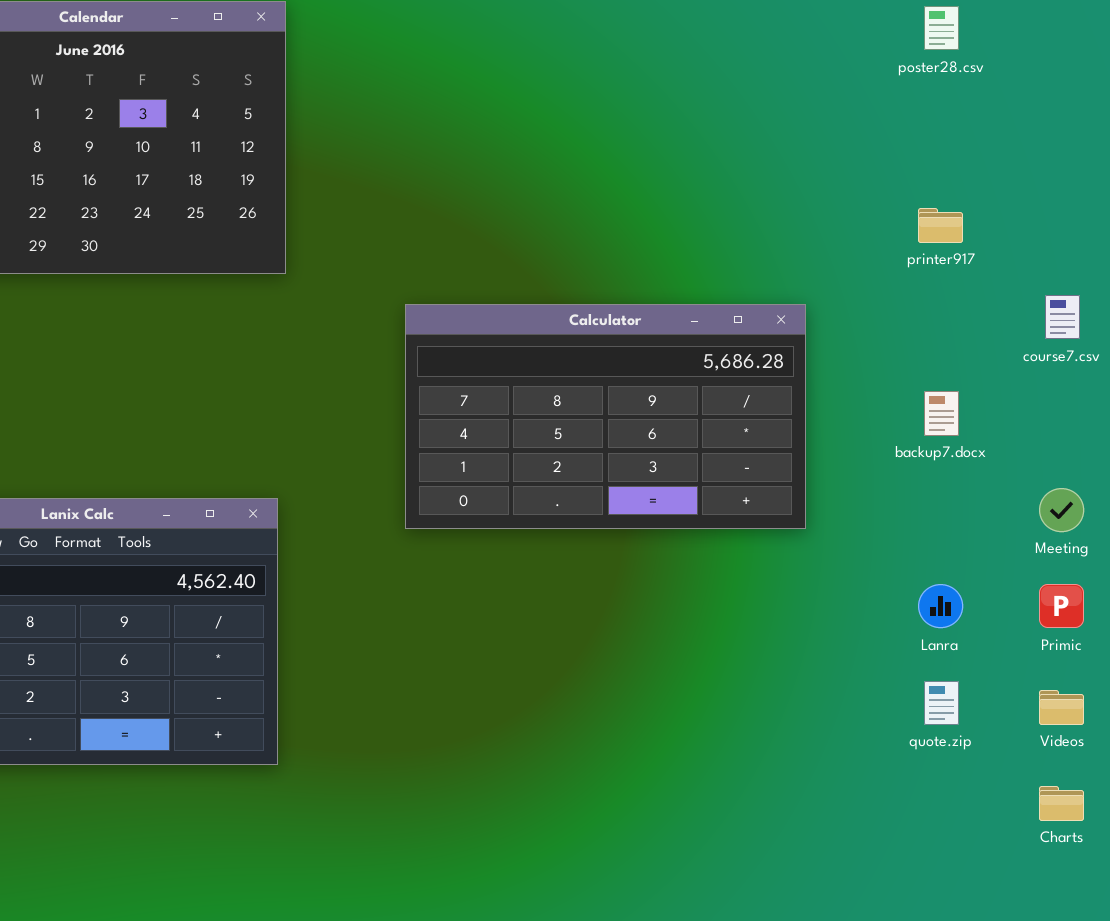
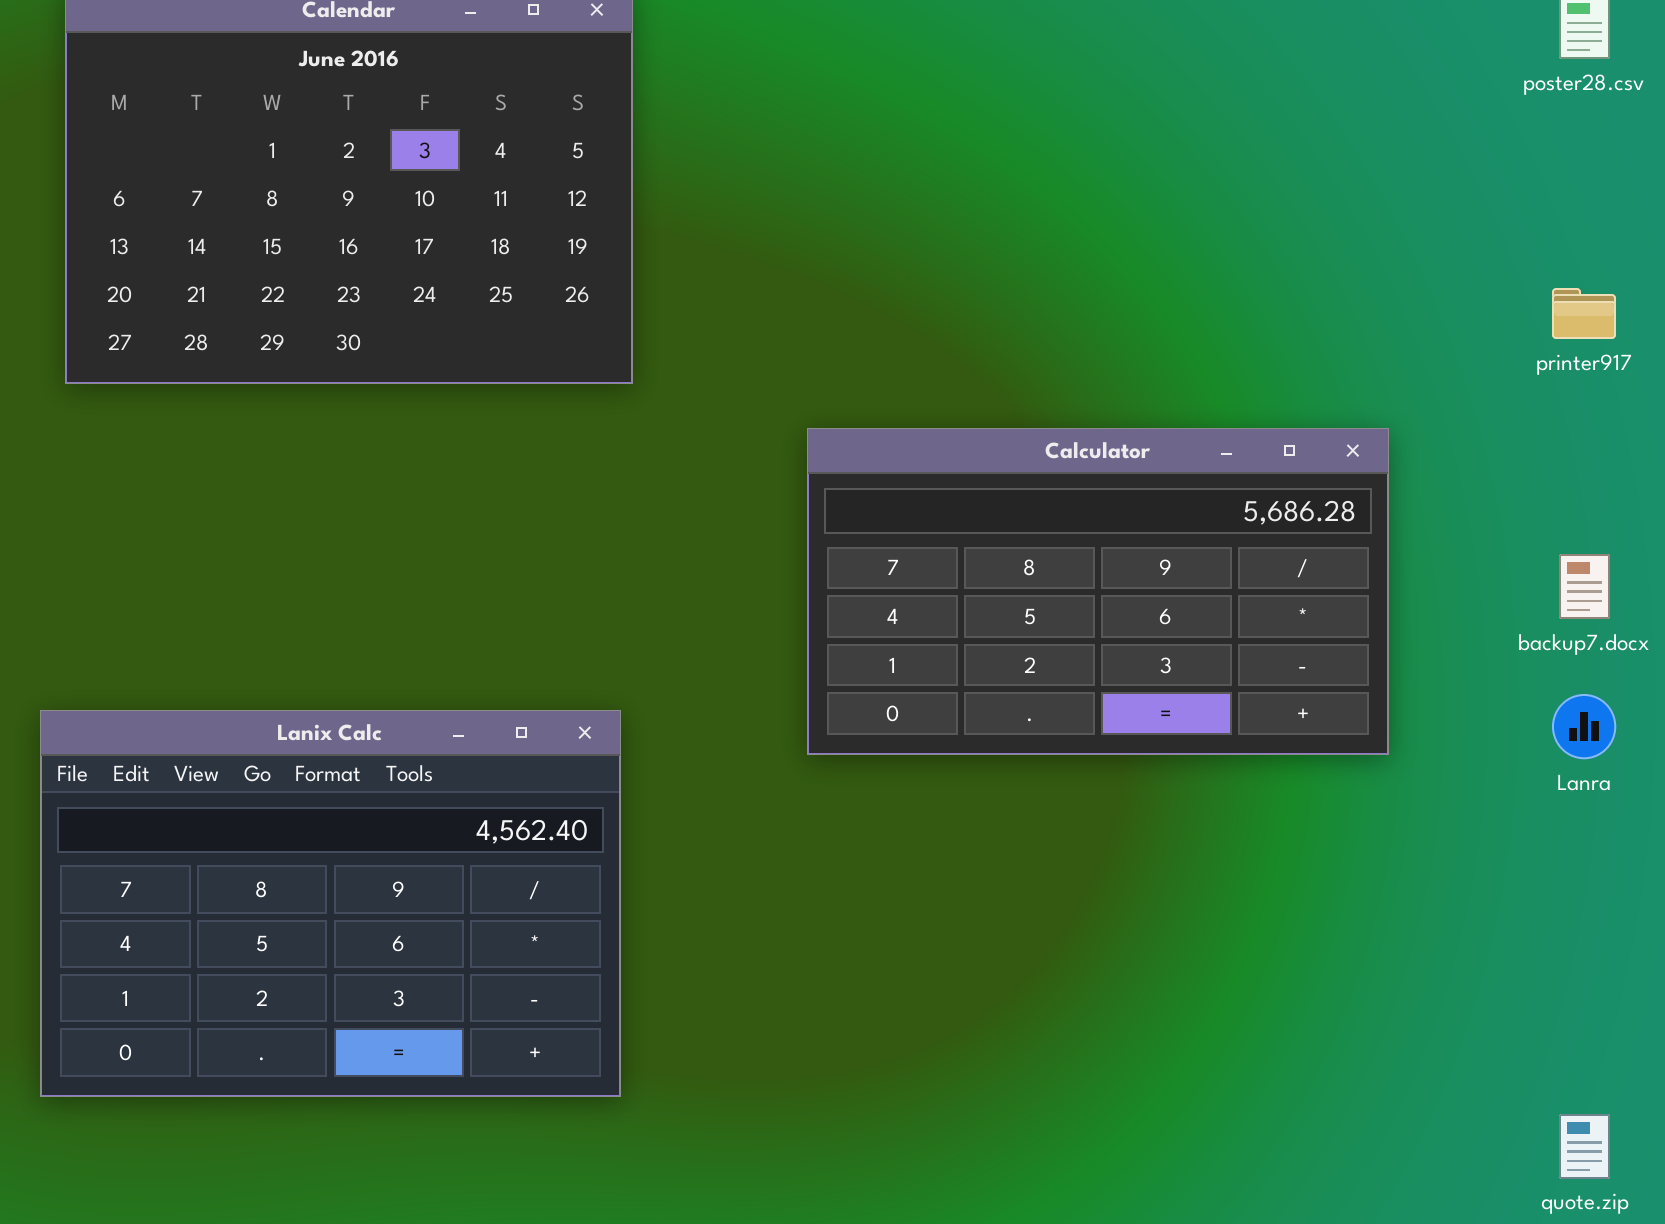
Lanra: [918,584,963,628] -> [1552,694,1616,759], moved
quote.zip: [924,681,959,725] -> [1559,1114,1610,1179], moved

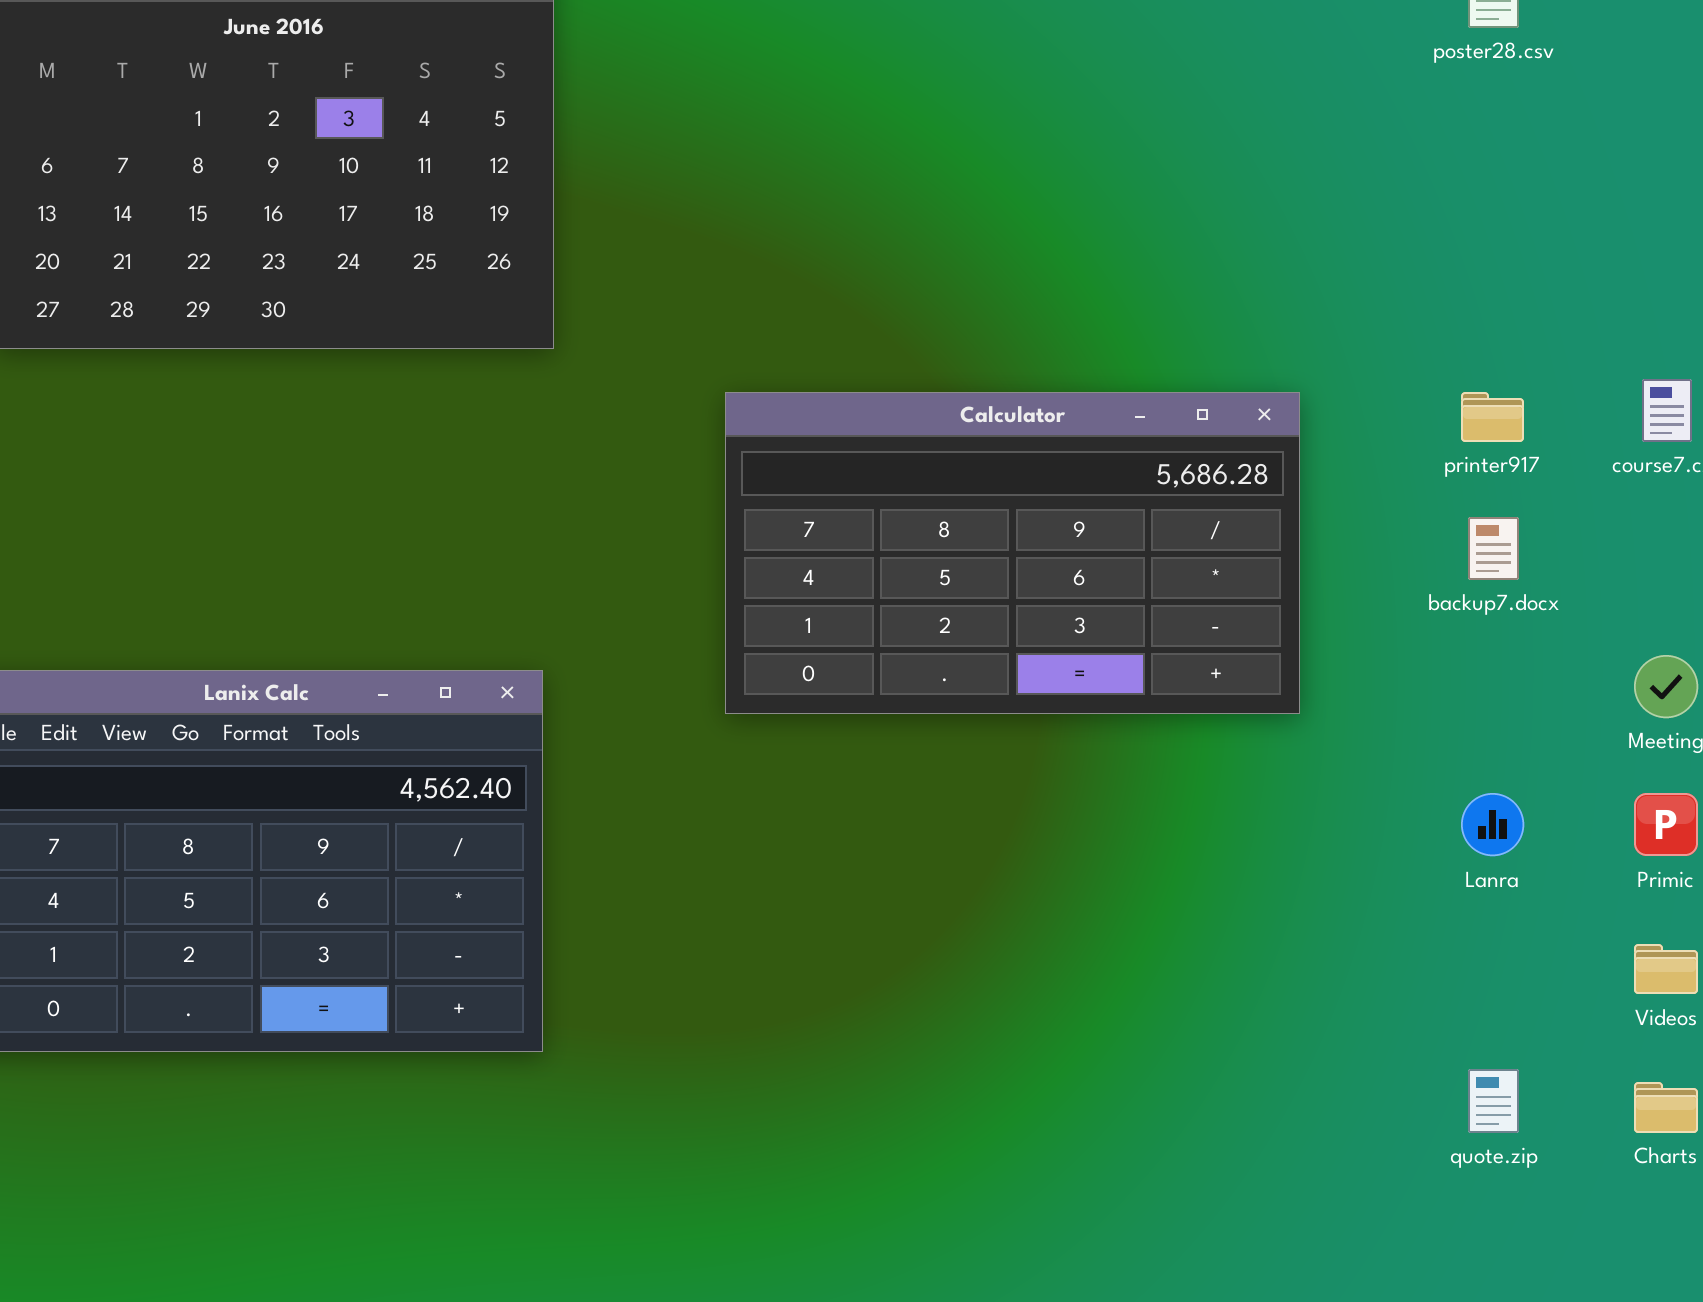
printer917: [1552,288,1616,339] -> [1461,392,1524,442], moved
Lanra: [1552,694,1616,759] -> [1461,793,1524,856], moved

